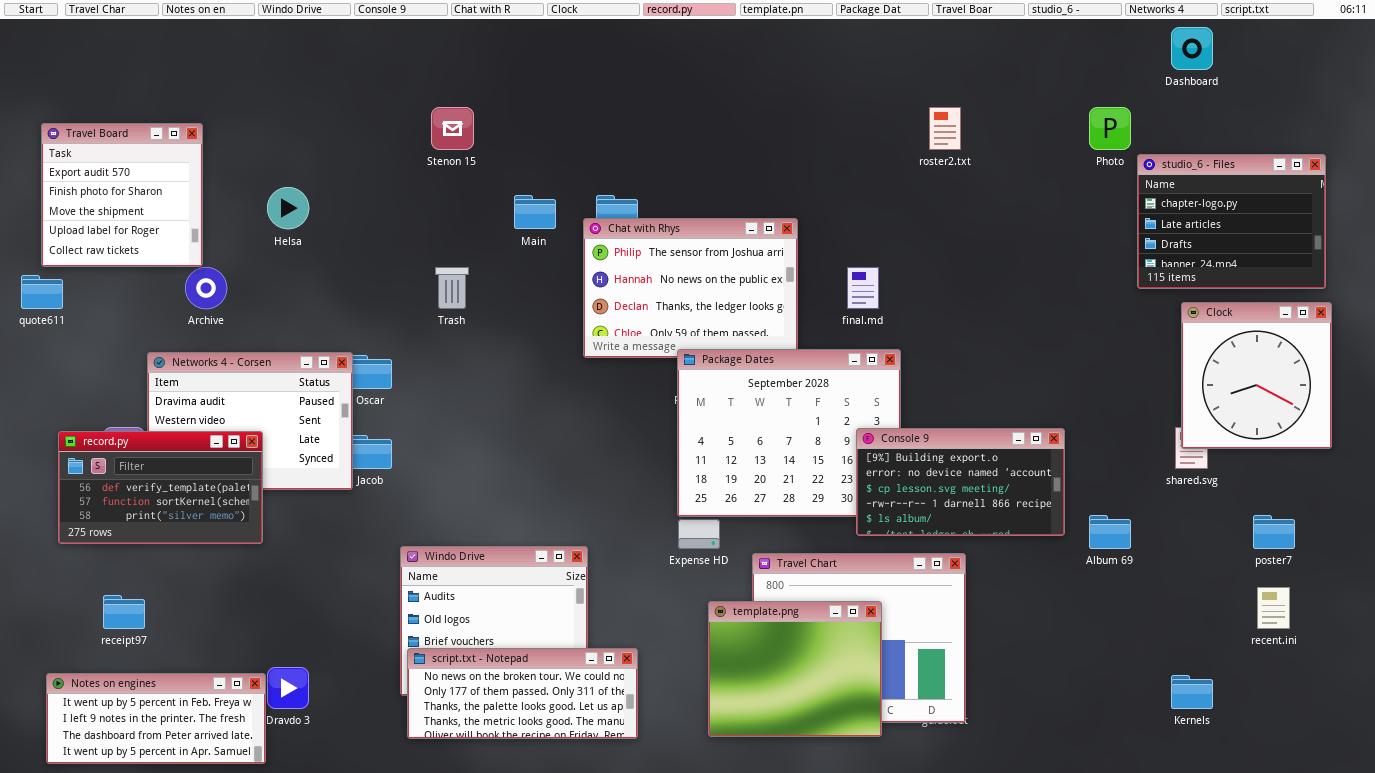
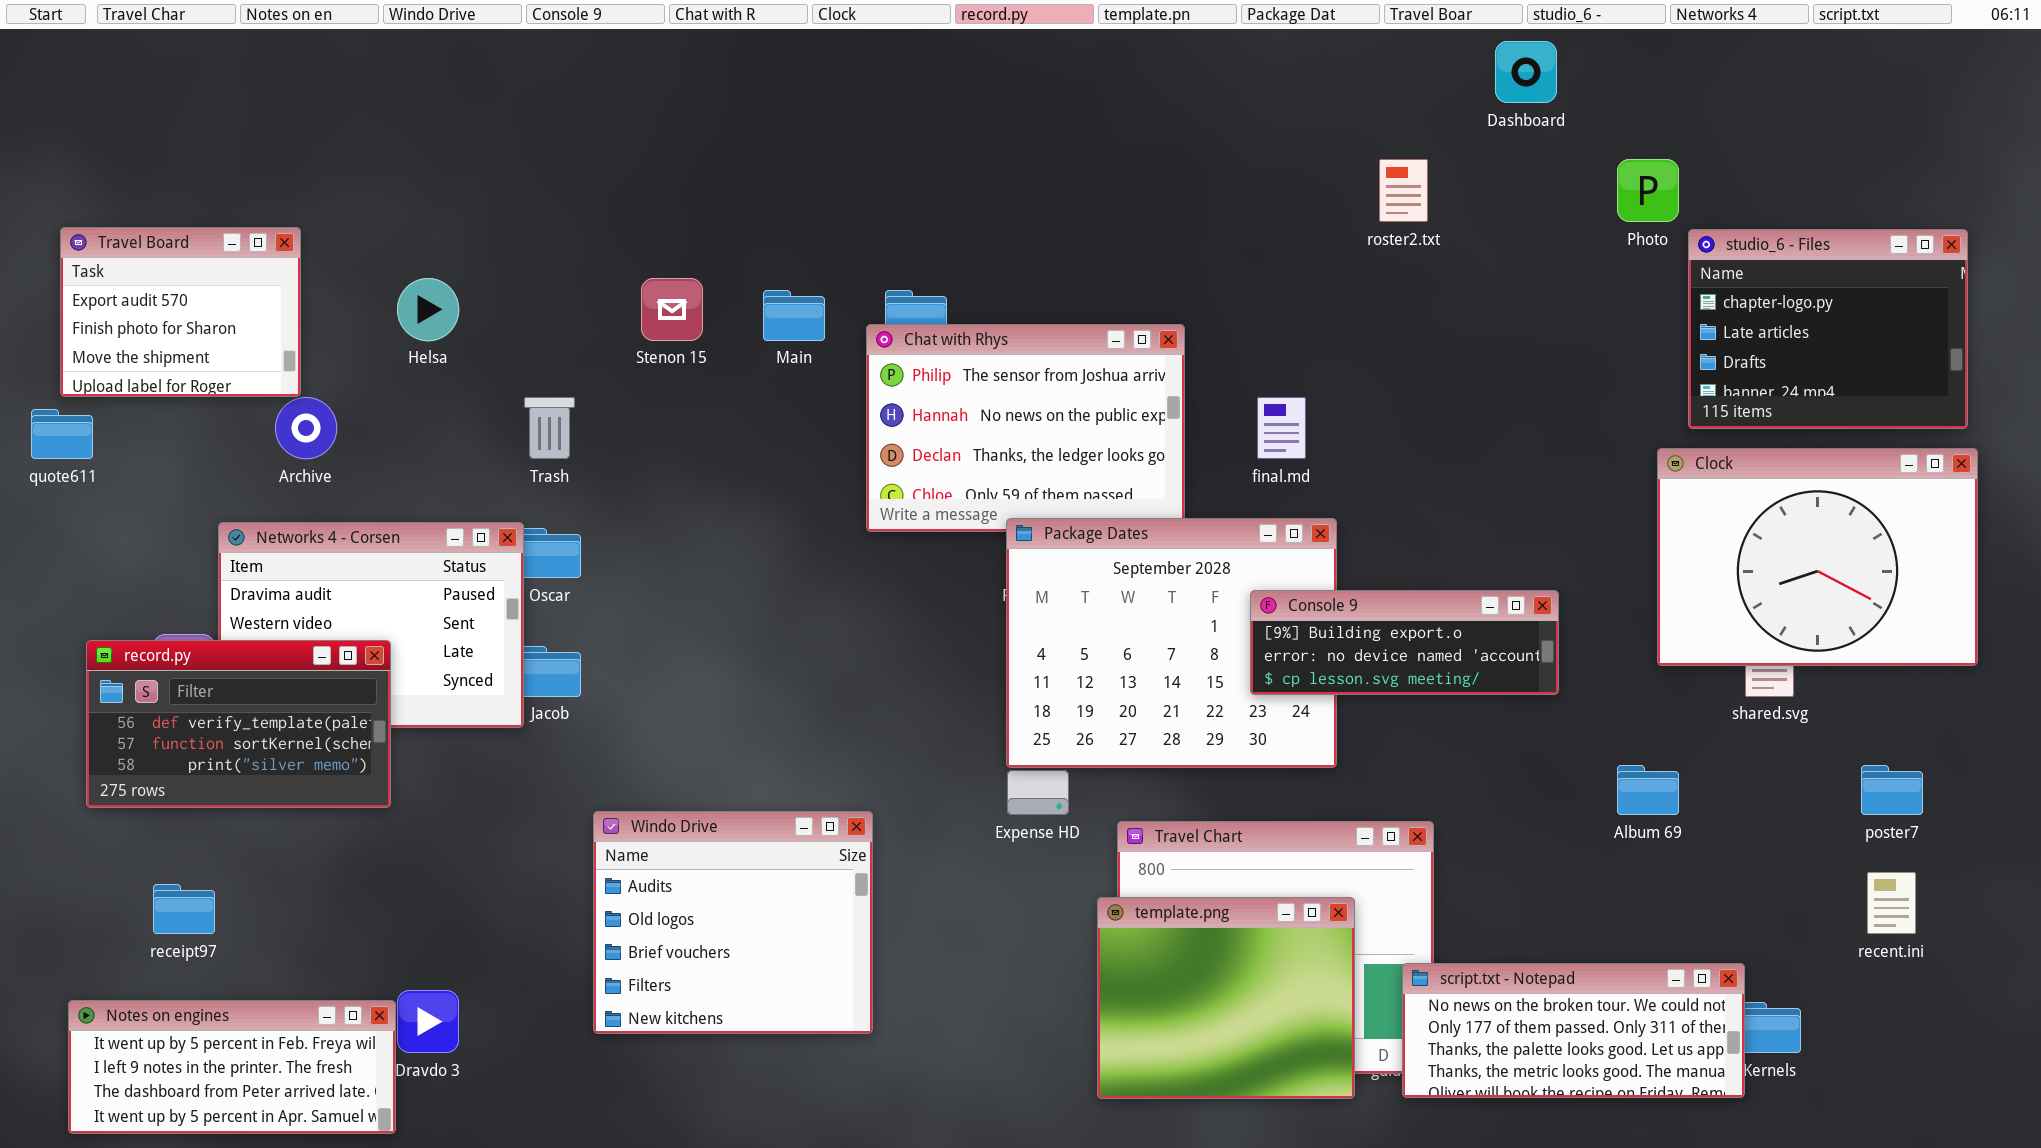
Dashboard: [1171,27,1213,70] -> [1495,41,1557,103], moved
Stenon 15: [431,107,474,150] -> [641,278,703,341], moved
Travel Board: [41,123,203,267] -> [60,227,301,397], resized
Trash: [435,267,469,309] -> [524,397,575,459], moved
Clock: [1181,302,1332,449] -> [1657,448,1978,666], resized
Console 9: [856,428,1065,536] -> [1250,590,1559,695], moved, resized
template.png: [708,601,882,737] -> [1097,897,1355,1099], moved
script.txt - Notepad: [407,648,638,739] -> [1402,963,1745,1098], moved

